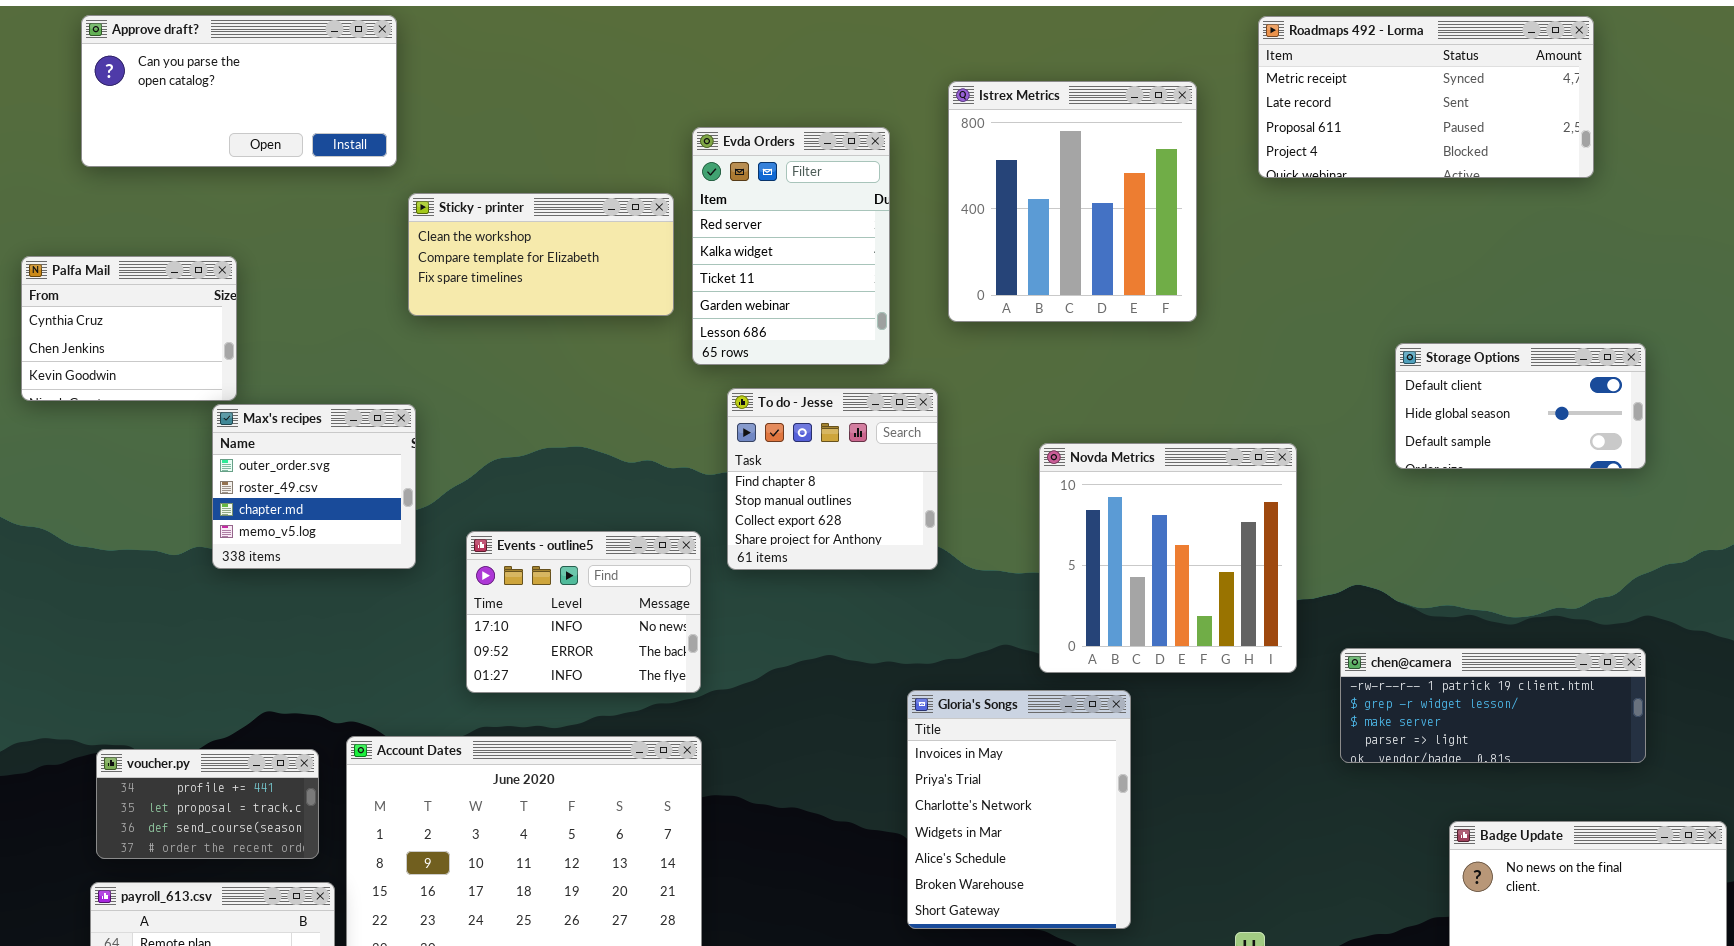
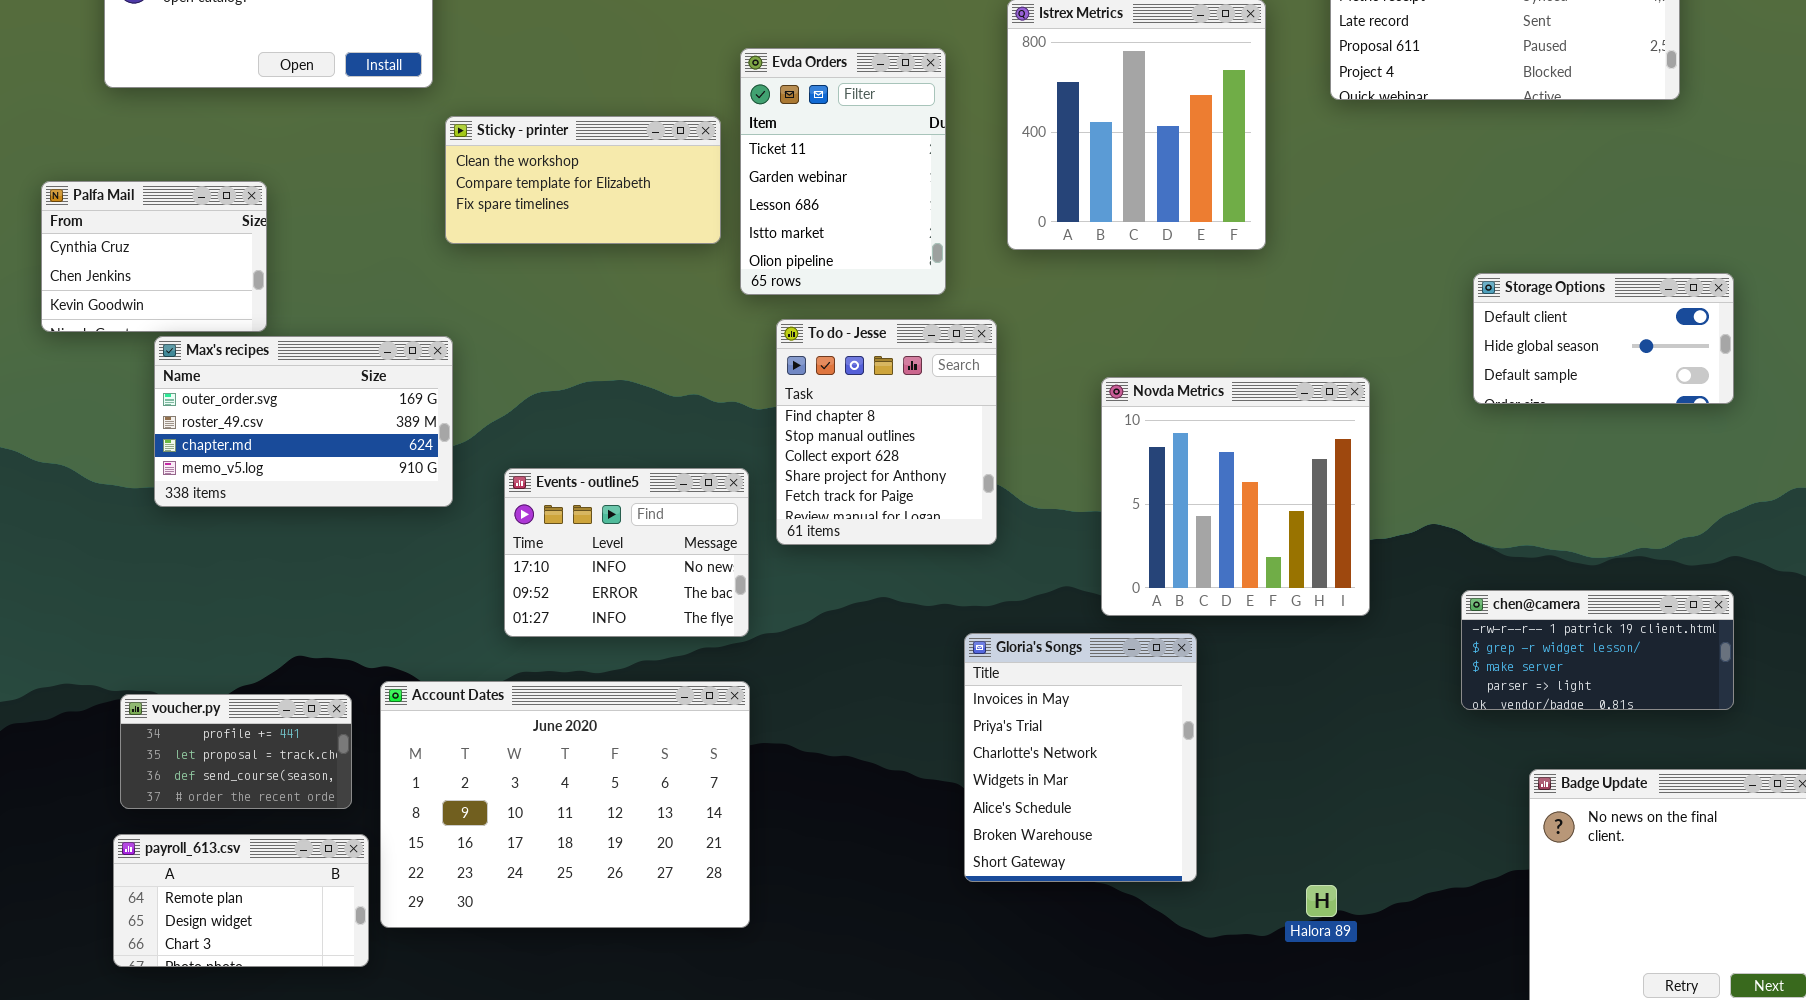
Evda Orders: [692,127,890,365] -> [740,48,946,295], scrolled down 2 rows
To do - Jesse: [727,388,938,570] -> [776,319,997,545], resized
Max's recipes: [212,404,416,569] -> [154,336,453,507], resized
chen@camera: [1340,648,1646,763] -> [1461,590,1734,710], resized

